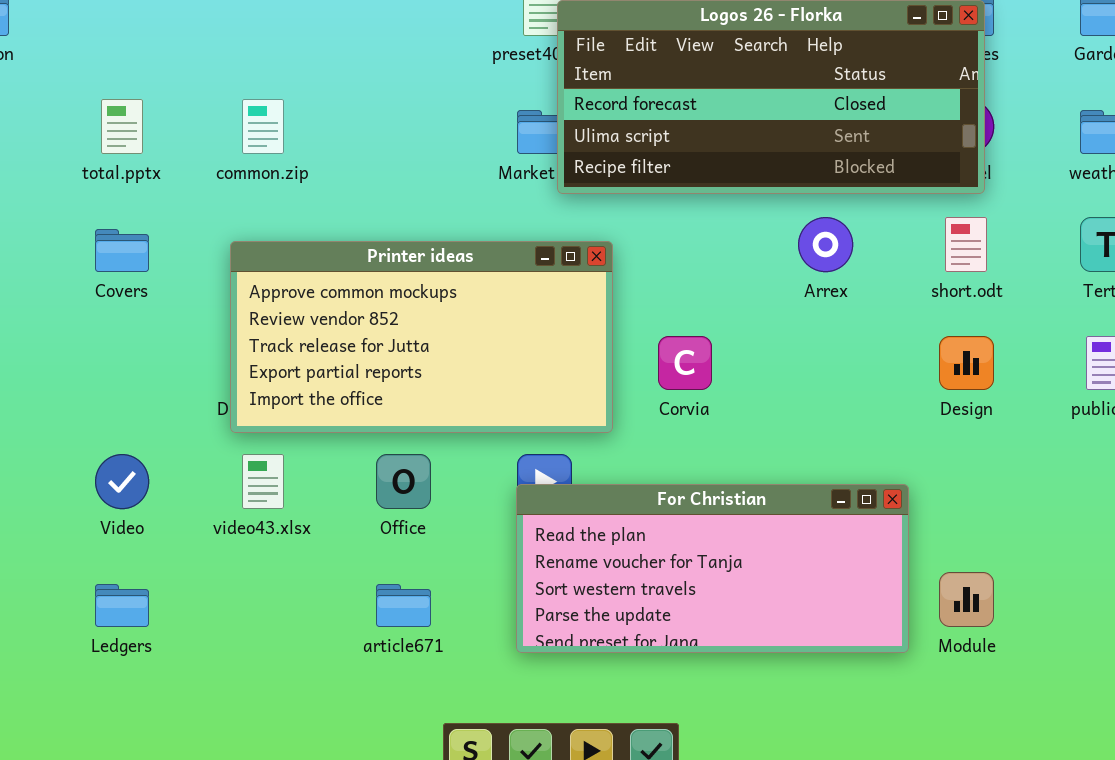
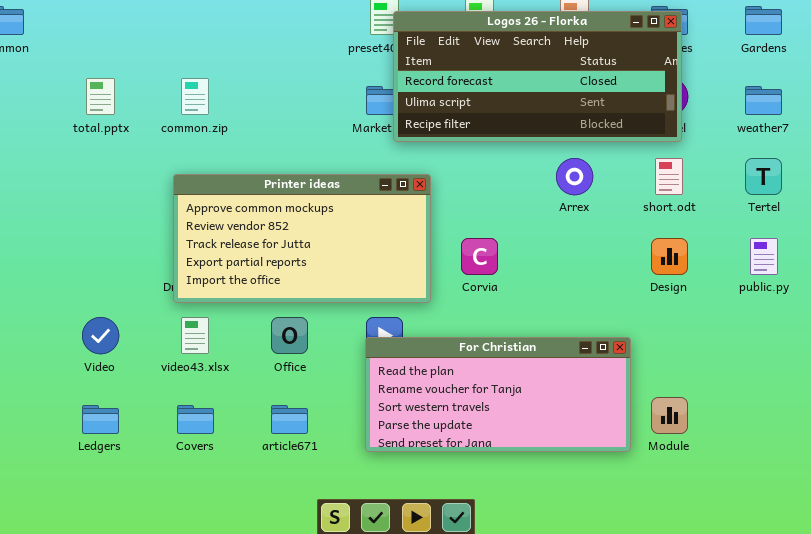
Covers: [95,229,149,272] -> [177,405,214,434], moved

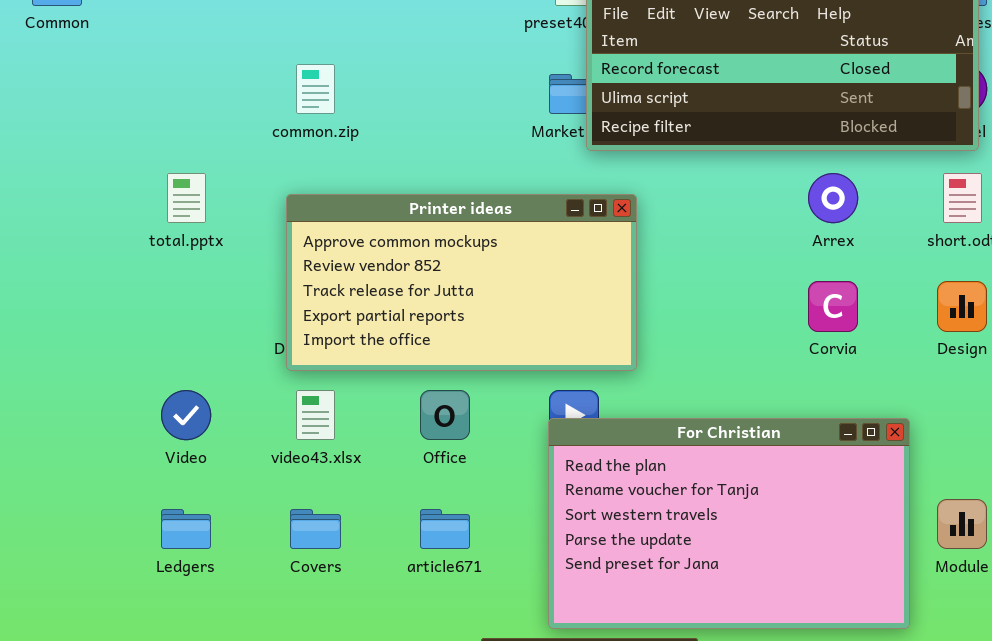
total.pptx: [86,78,115,115] -> [167,173,206,223], moved
Corvia: [461,238,498,275] -> [808,281,858,332], moved
For Christian: [365,337,631,452] -> [548,418,910,629], resized

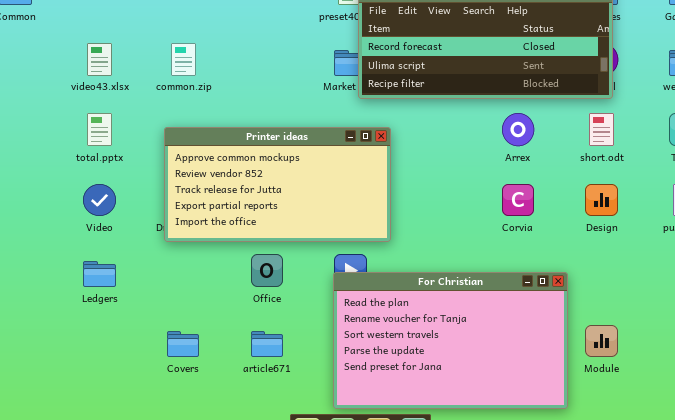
Video: [161,390,211,440] -> [83,184,116,216], moved
video43.xlsx: [296,390,335,440] -> [87,43,112,76], moved
Ledgers: [161,509,211,549] -> [83,261,116,287], moved

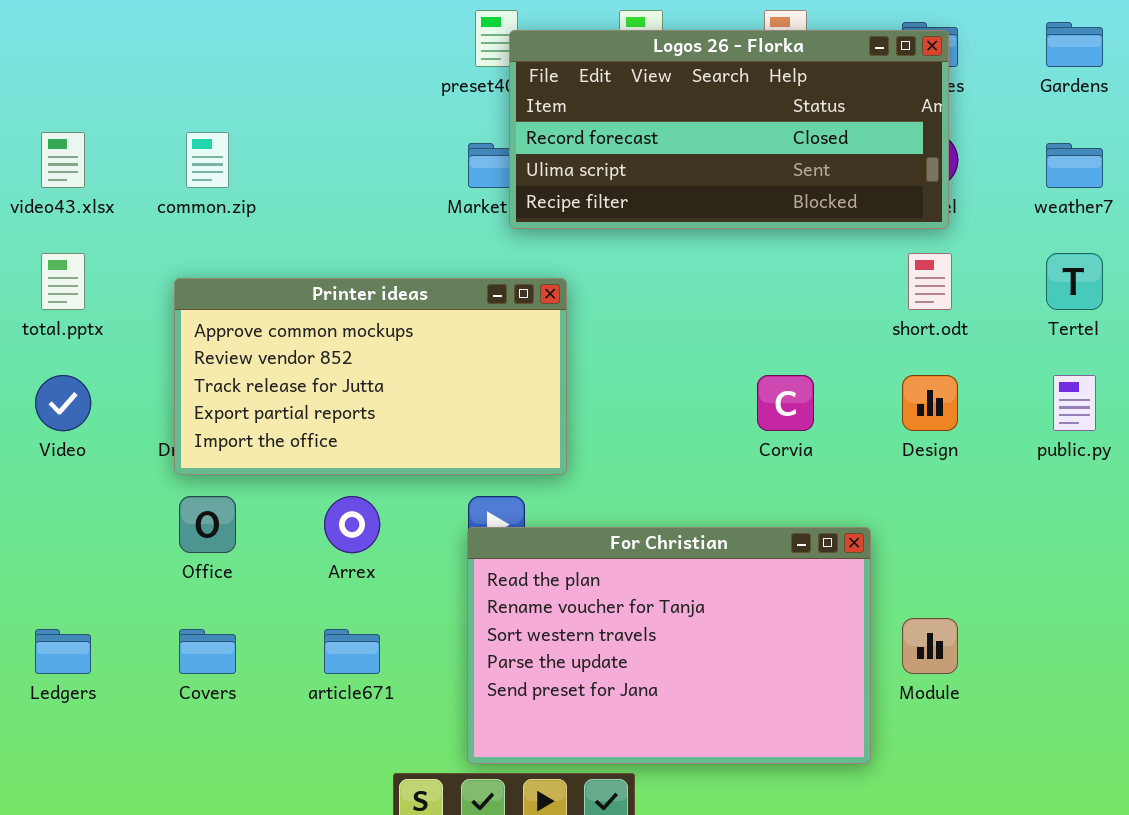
Arrex: [502,113,534,146] -> [324,496,380,553], moved
Office: [251,254,283,287] -> [179,496,236,553], moved
Ledgers: [83,261,116,287] -> [35,629,91,674], moved

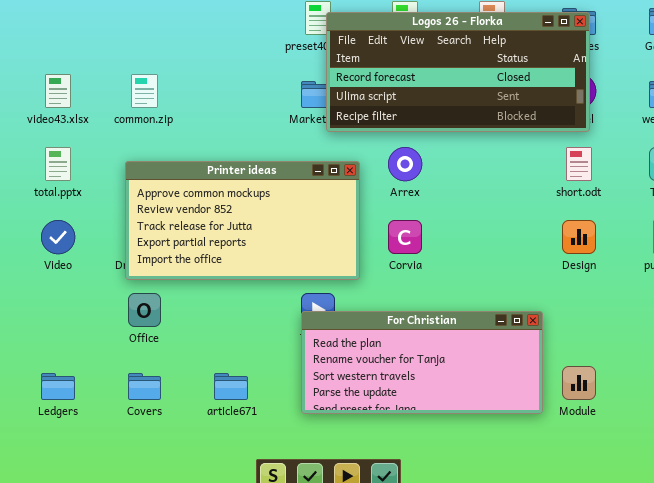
Corvia: [757,375,814,431] -> [388,220,422,254], moved
Arrex: [324,496,380,553] -> [388,147,422,181], moved
For Christian: [467,527,871,764] -> [301,311,543,414], resized

